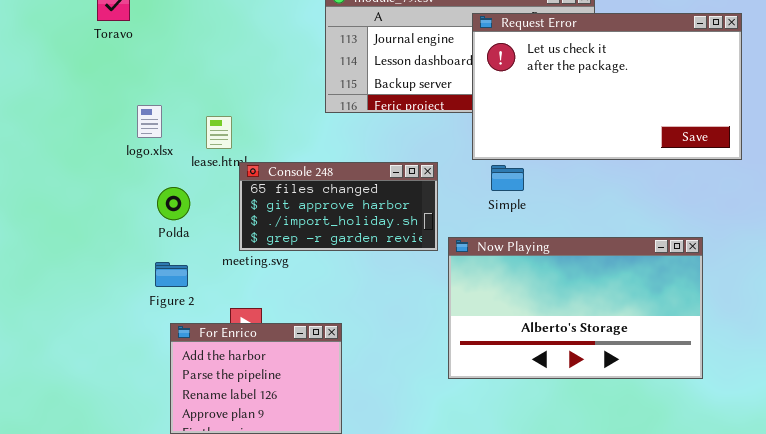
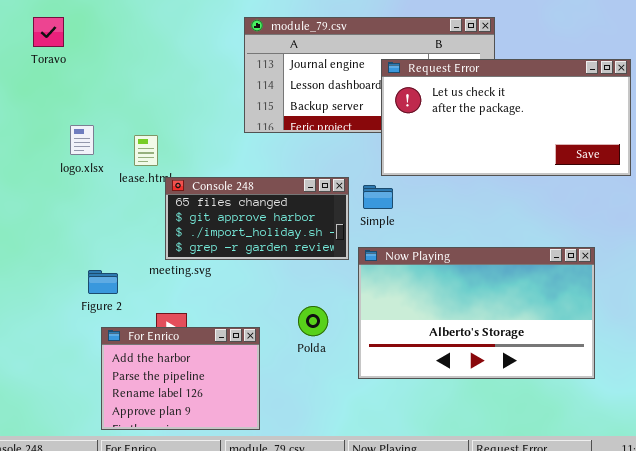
Request Error: [472,13,742,160] -> [381,59,631,176], resized
Simple: [491,165,524,191] -> [363,185,393,209], moved
Polda: [157,187,190,220] -> [298,306,328,336], moved

